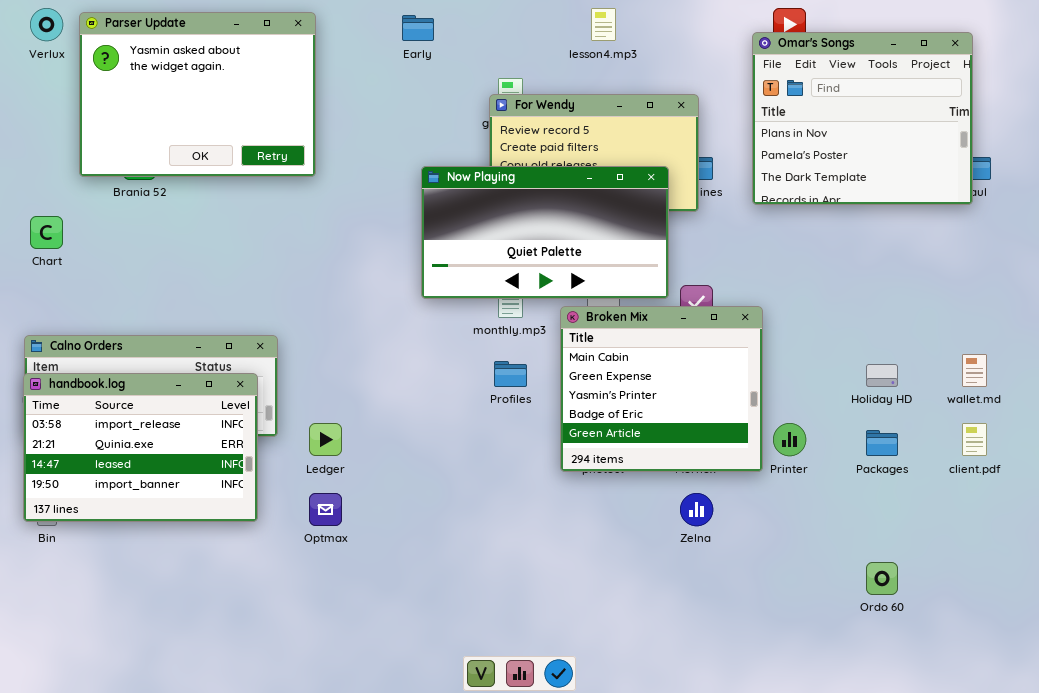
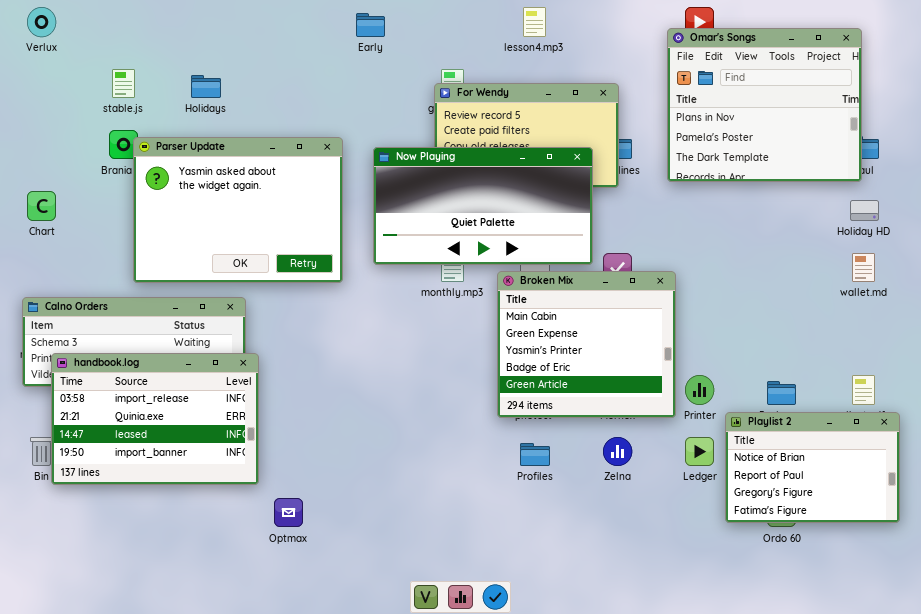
Parser Update: [79,12,316,177] -> [133,137,343,283], moved
wallet.md: [962,354,987,387] -> [852,253,875,282], moved
Profiles: [494,361,527,387] -> [520,443,550,466], moved
Holiday HD: [866,364,898,387] -> [850,200,879,221], moved
handbook.log: [23,373,258,522] -> [51,353,259,485], moved
Ledger: [309,423,342,456] -> [685,437,714,466], moved
Playlist 2: none -> [725,412,900,523], opened
Optmax: [309,493,342,526] -> [274,498,303,527], moved

